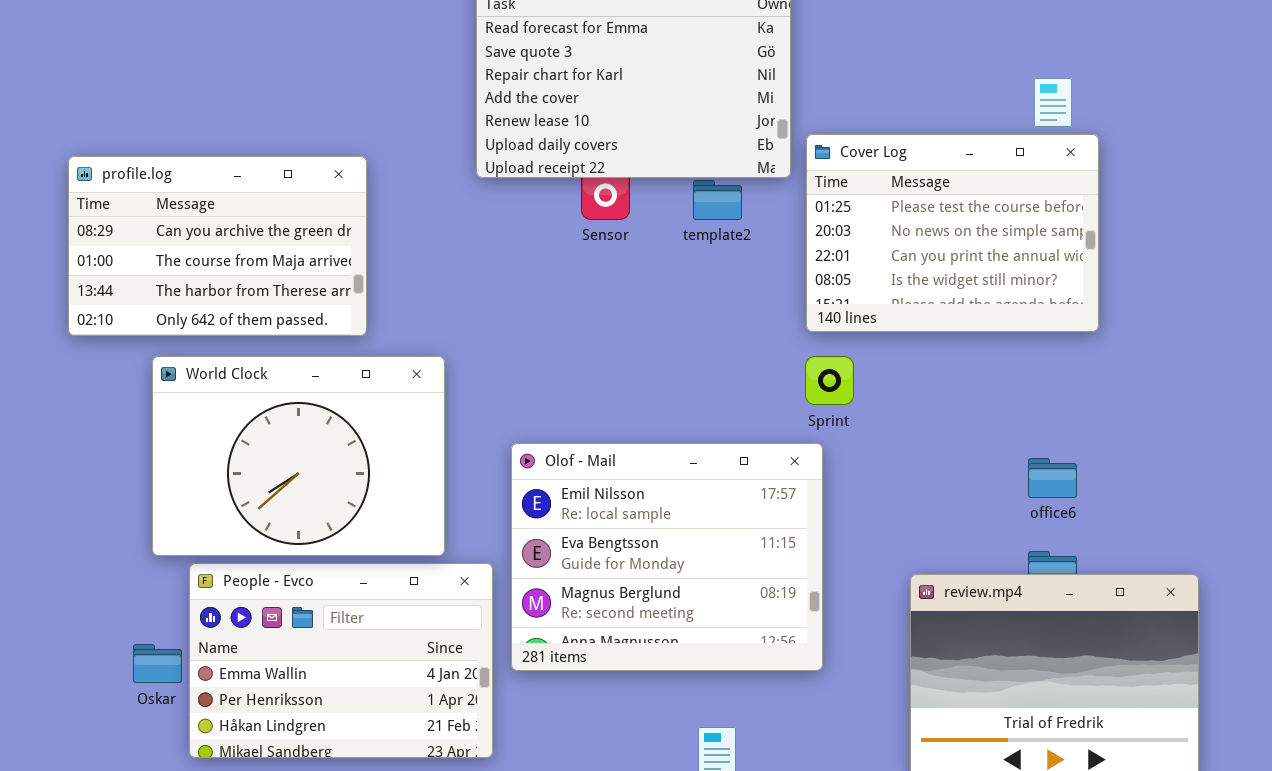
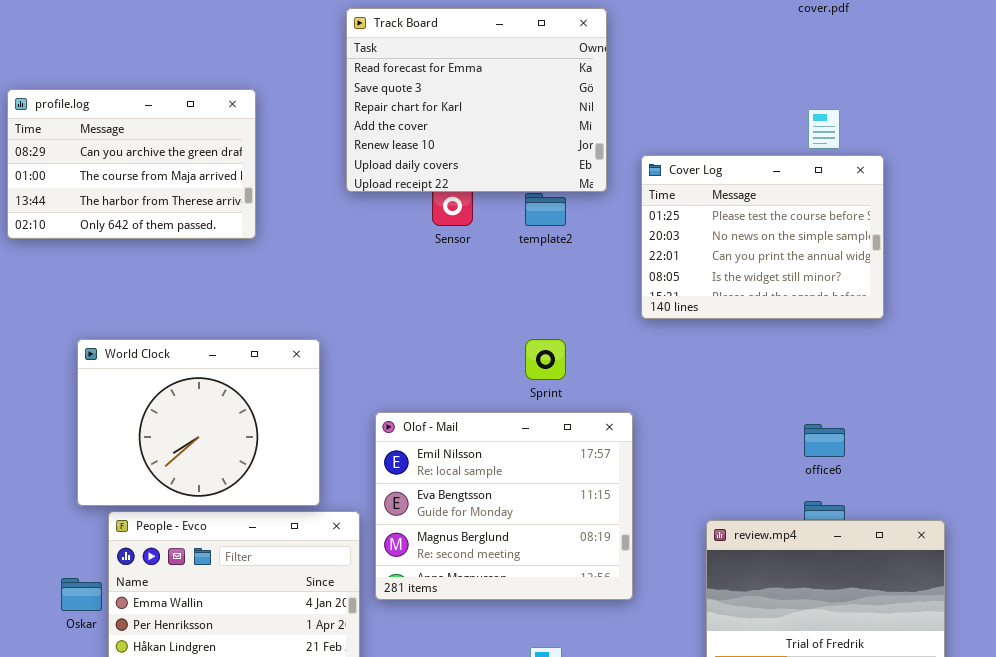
Cover Log: [806,134,1099,332] -> [641,155,884,319], moved
profile.log: [68,156,367,336] -> [7,89,256,239], moved
Sprint: [805,356,854,405] -> [525,339,566,380], moved

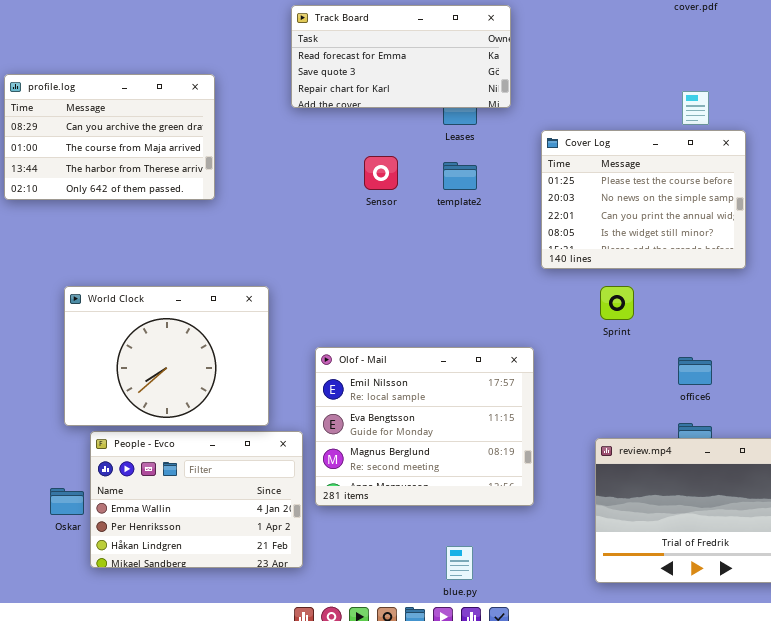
Track Board: [346,8,607,192] -> [291,5,511,108], resized
Sprint: [525,339,566,380] -> [600,286,634,320], moved

